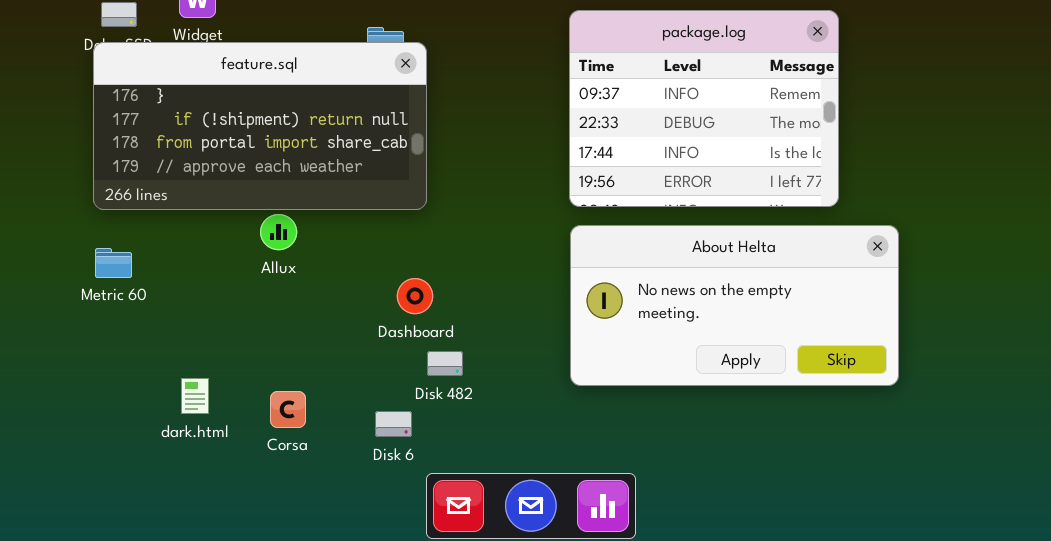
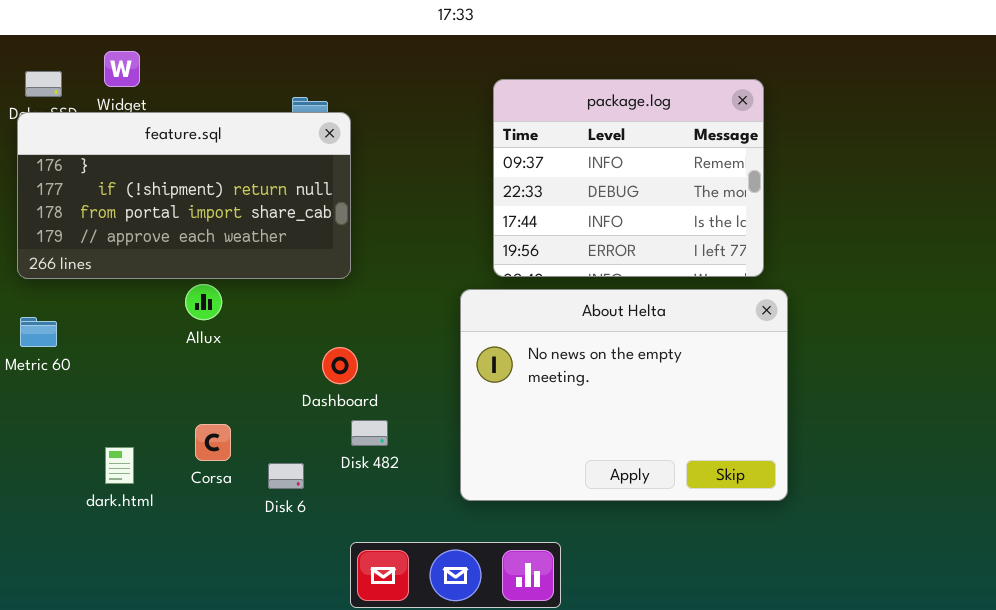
About Helta: [570,225,899,386] -> [460,289,788,501], moved, resized
Corsa: [270,391,306,428] -> [195,424,231,461], moved
Disk 6: [375,411,412,437] -> [268,463,304,489], moved

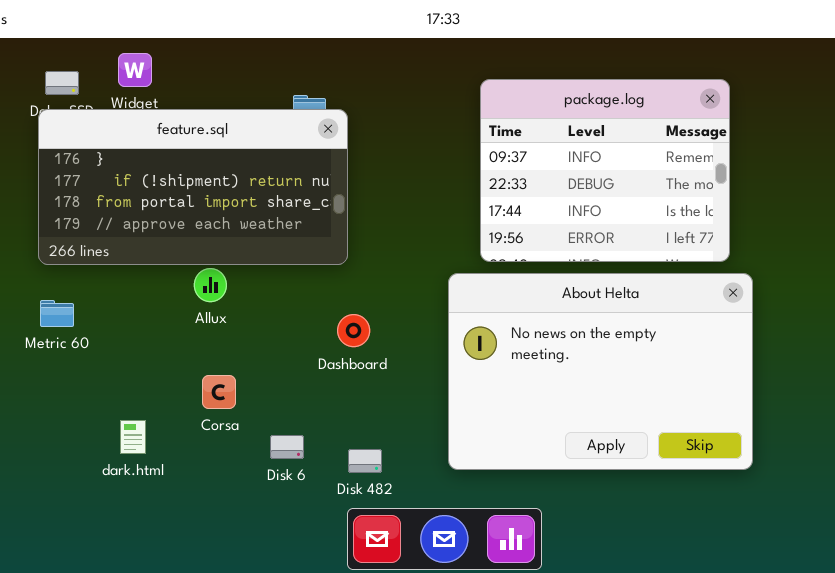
Dashboard: [322,347,358,384] -> [337,314,370,347], moved
Disk 482: [351,420,388,446] -> [348,449,382,473], moved
Corsa: [195,424,231,461] -> [202,375,236,409], moved

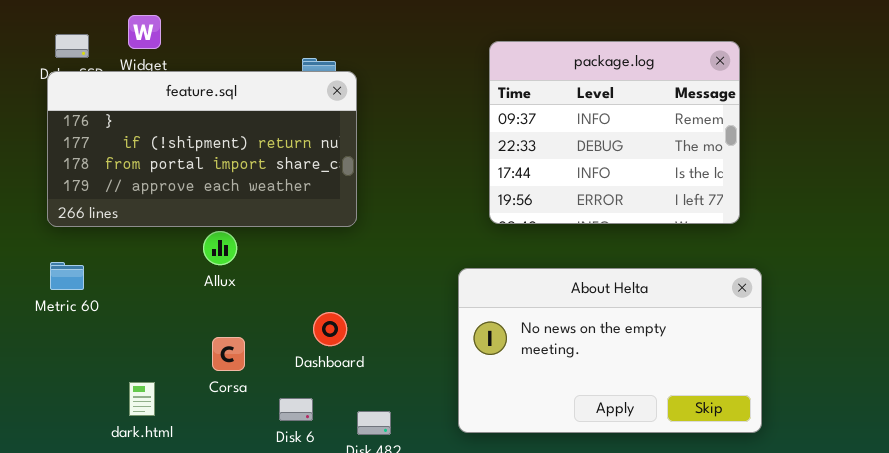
About Helta: [448,273,753,470] -> [458,268,762,433], resized
Dashboard: [337,314,370,347] -> [313,312,347,346], moved

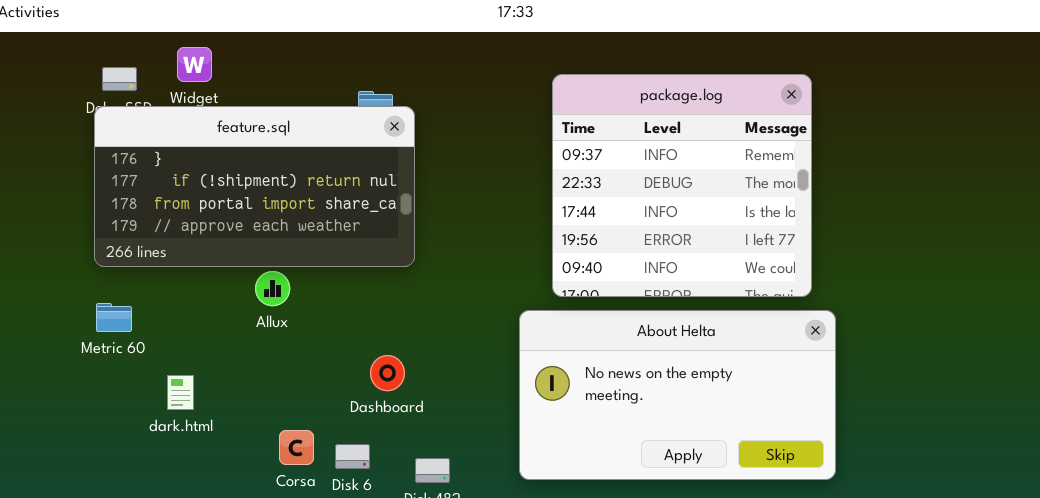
package.log: [489,41,740,224] -> [552,74,812,297], resized
Corsa: [212,337,245,371] -> [279,430,314,465], moved
dark.html: [129,382,155,416] -> [167,375,194,410], moved

